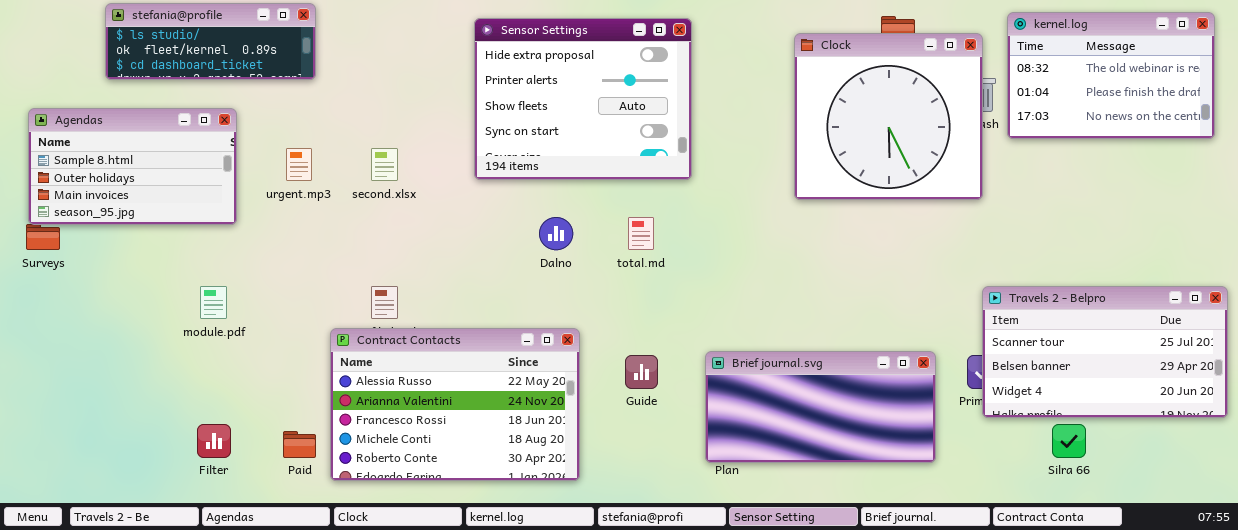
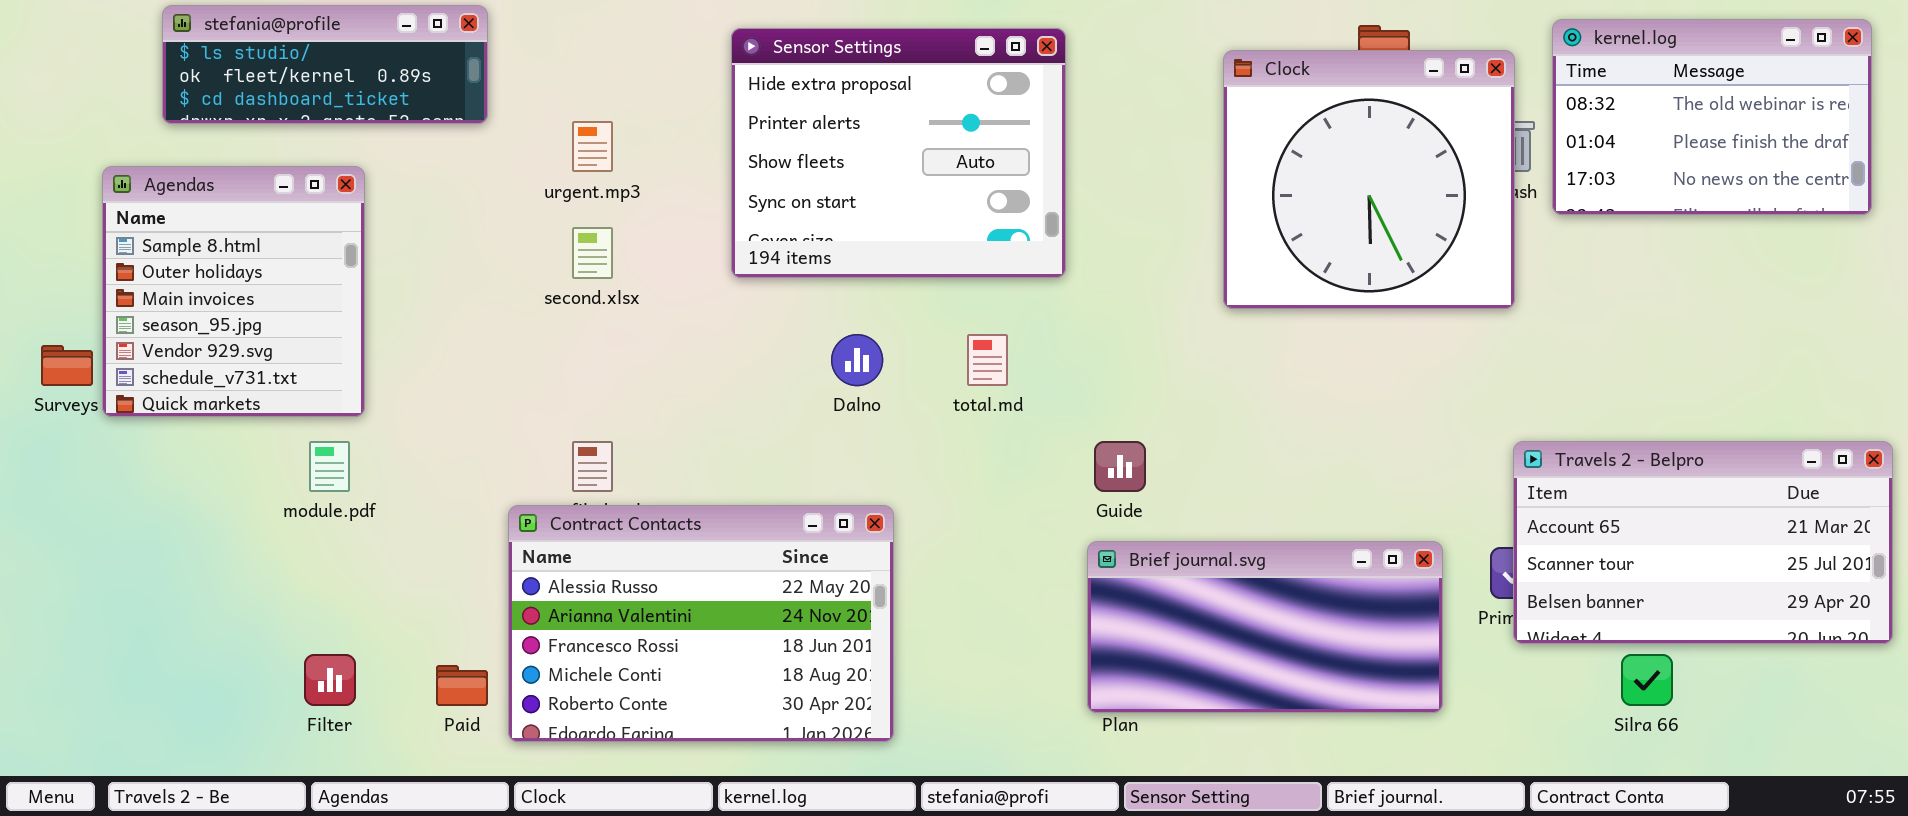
Agendas: [28,108,237,225] -> [102,166,365,417], resized
urgent.mp3: [286,148,312,181] -> [572,121,613,172], moved
Travels 2 - Belpro: [982,286,1228,418] -> [1513,441,1893,644], scrolled up 1 row
Guide: [625,355,658,389] -> [1094,441,1146,492], moved

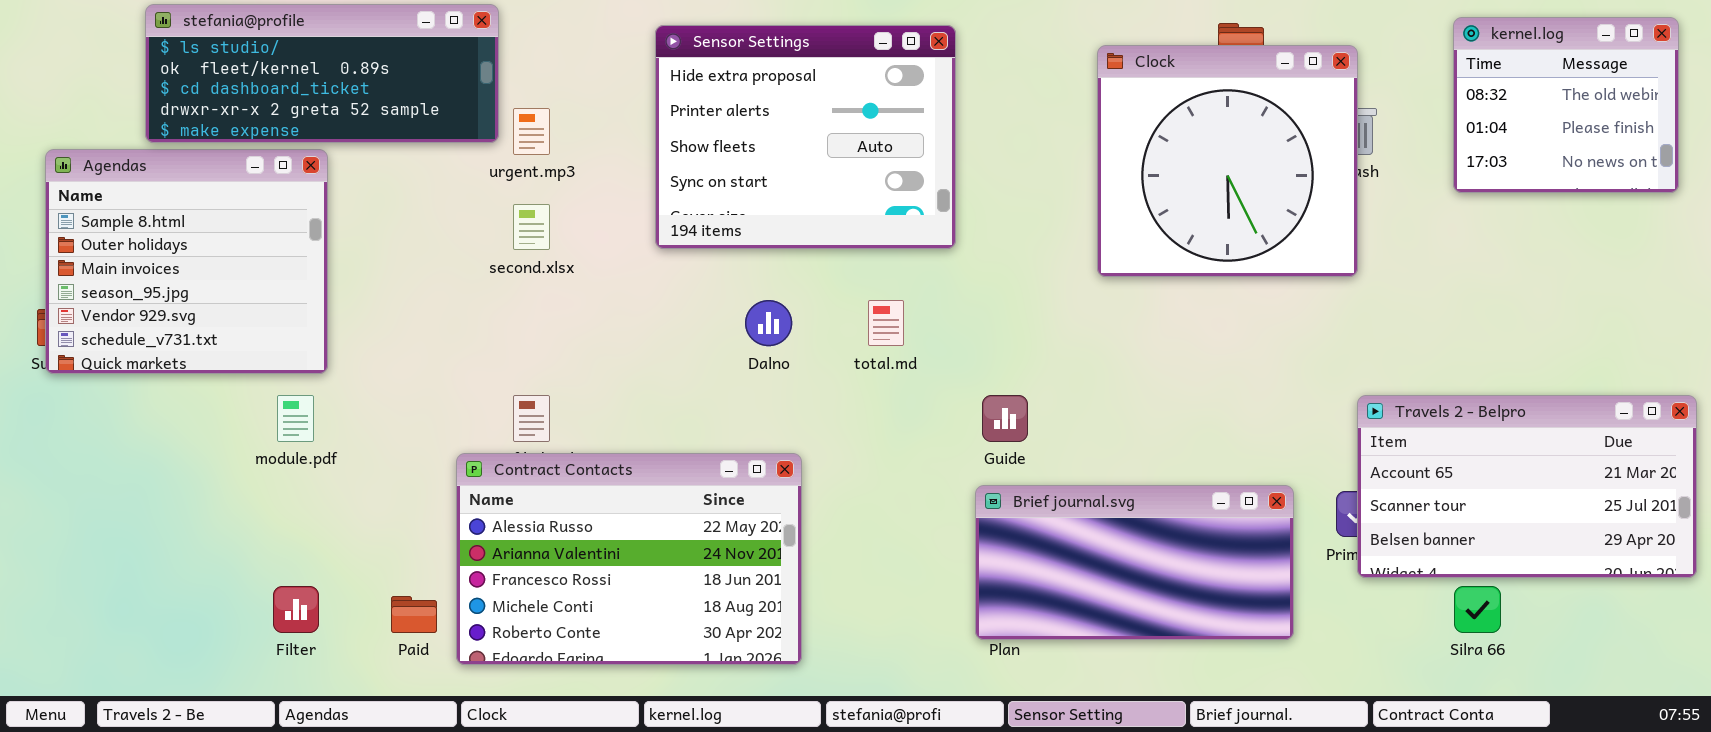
stefania@profile: [162,5,488,124] -> [145,4,499,143], resized
kernel.log: [1552,19,1872,215] -> [1453,17,1679,193], resized
Agendas: [102,166,365,417] -> [45,149,328,374], resized

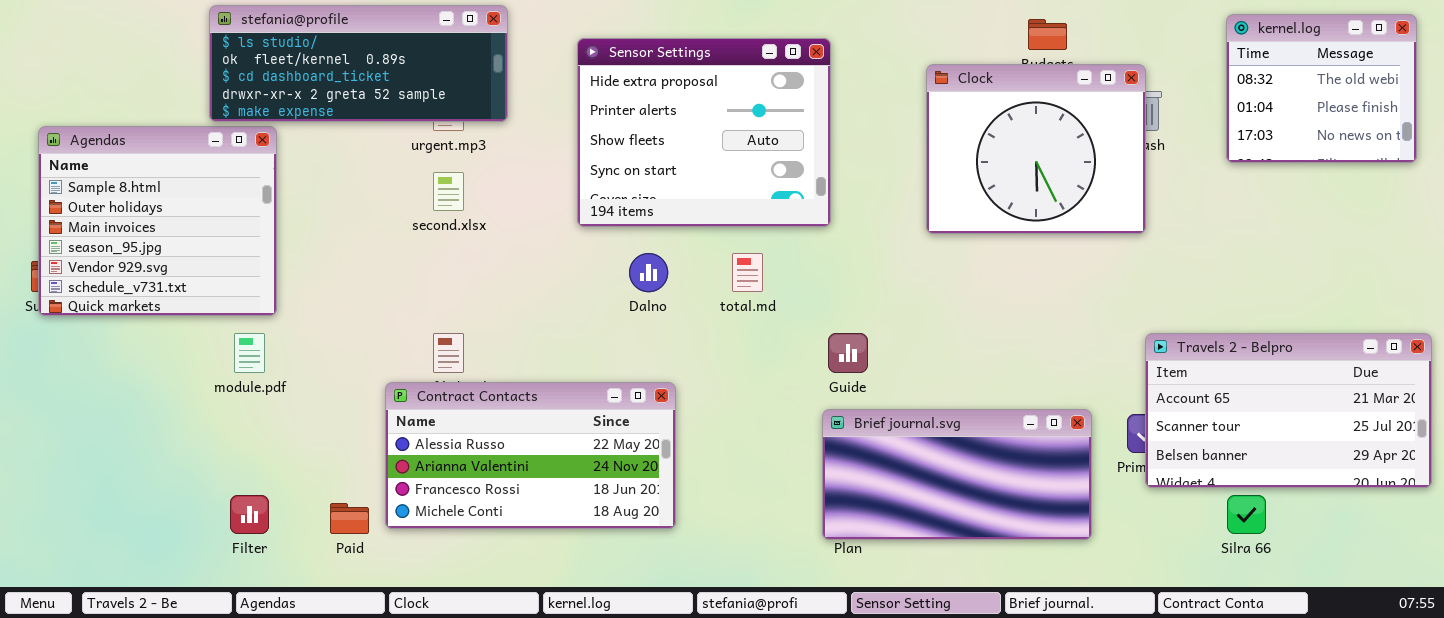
stefania@profile: [145,4,499,143] -> [209,5,508,122], moved
Sensor Settings: [655,25,956,249] -> [577,38,831,227], moved
Clock: [1097,45,1358,277] -> [926,64,1146,234], resized
Contract Contacts: [456,453,802,665] -> [385,382,676,529], resized

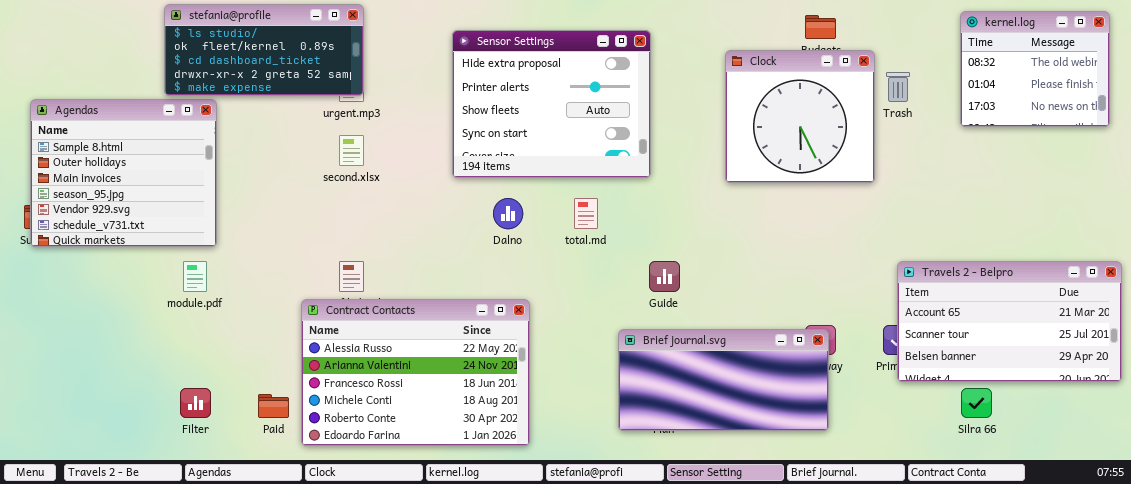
stefania@profile: [209,5,508,122] -> [164,4,364,96], resized
Clock: [926,64,1146,234] -> [725,50,875,183], resized
Contract Contacts: [385,382,676,529] -> [301,299,530,446], resized
Brief journal.svg: [822,409,1092,540] -> [618,329,829,431], moved

